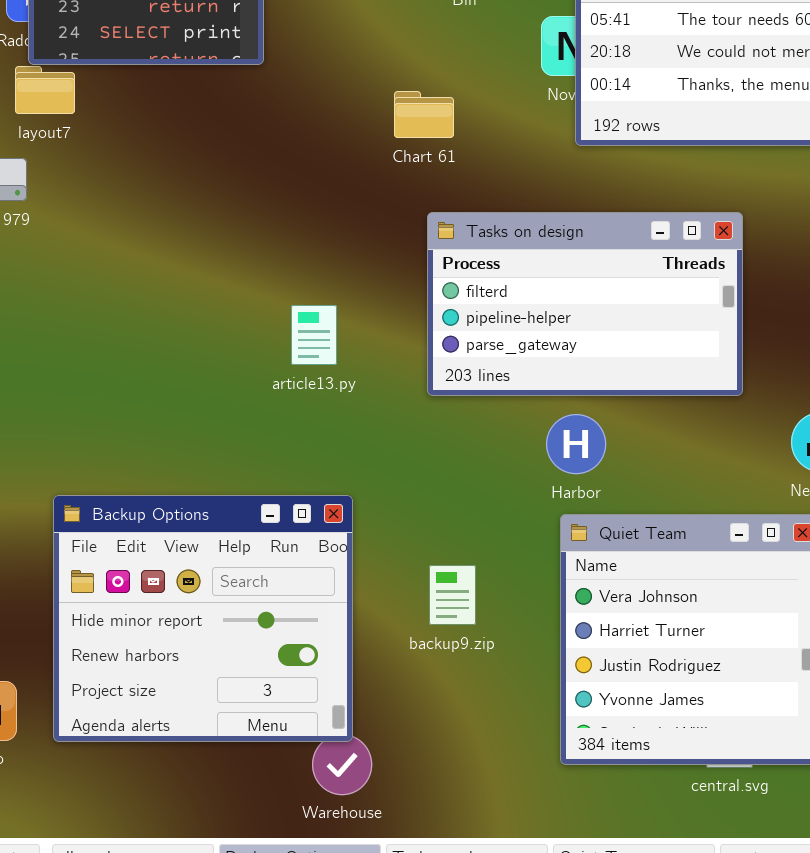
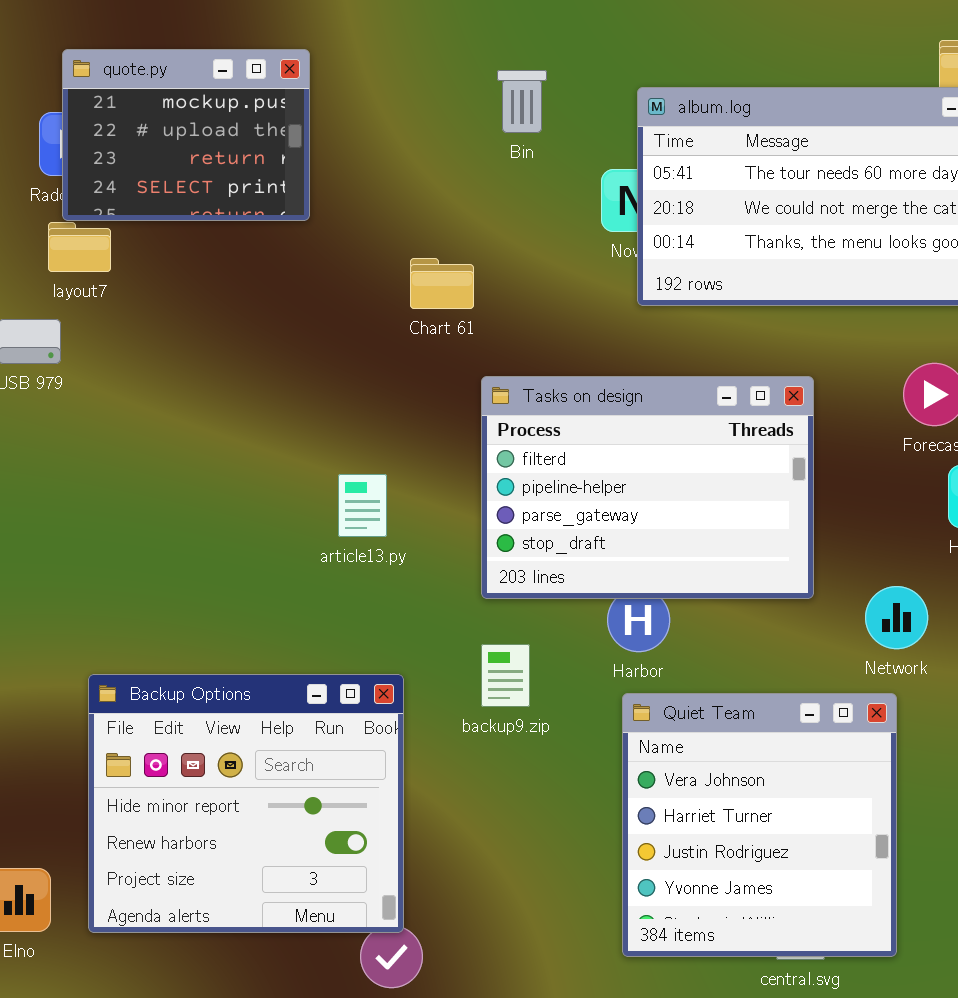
Chart 61: [394,91,454,138] -> [410,258,474,309], moved
Tasks on design: [427,212,743,396] -> [481,376,814,599], resized
backup9.zip: [429,565,476,625] -> [481,644,530,707], moved

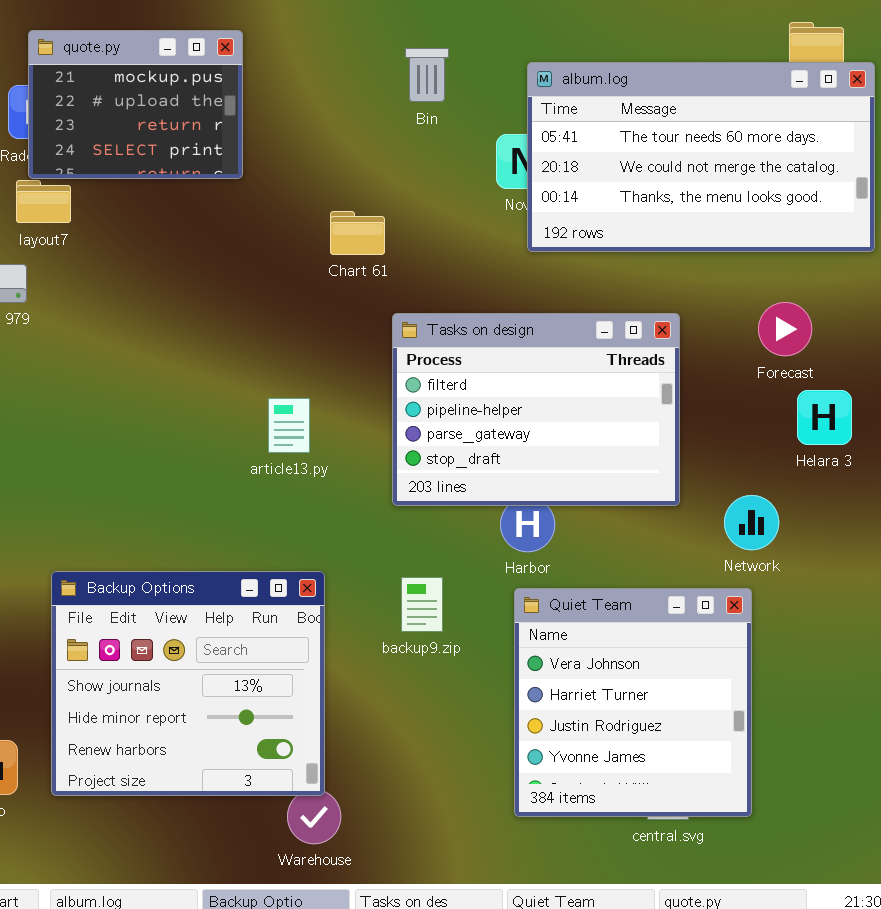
backup9.zip: [481,644,530,707] -> [401,577,443,632], moved
Backup Options: [88,674,404,933] -> [51,571,325,796], scrolled up 1 row

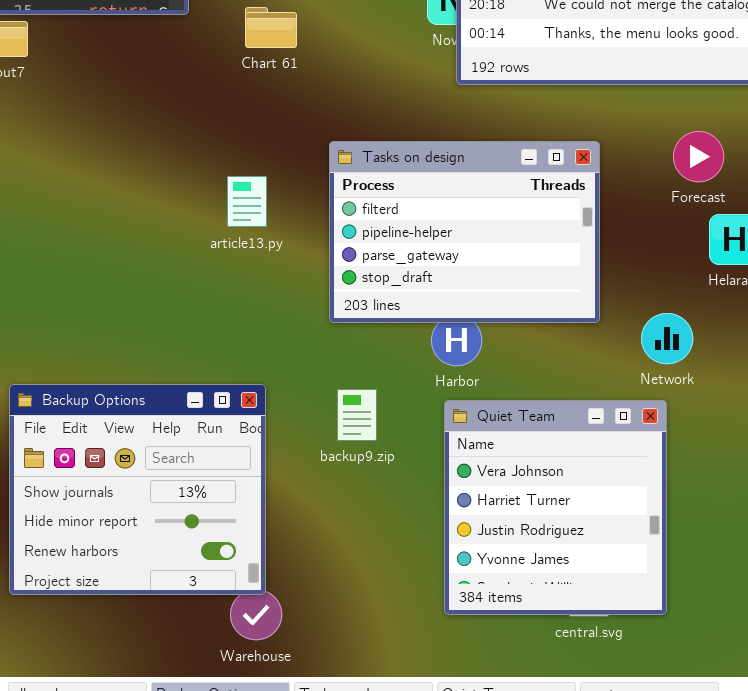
Chart 61: [330,211,385,255] -> [245,7,297,48], moved
article13.py: [268,398,310,453] -> [227,176,267,227], moved

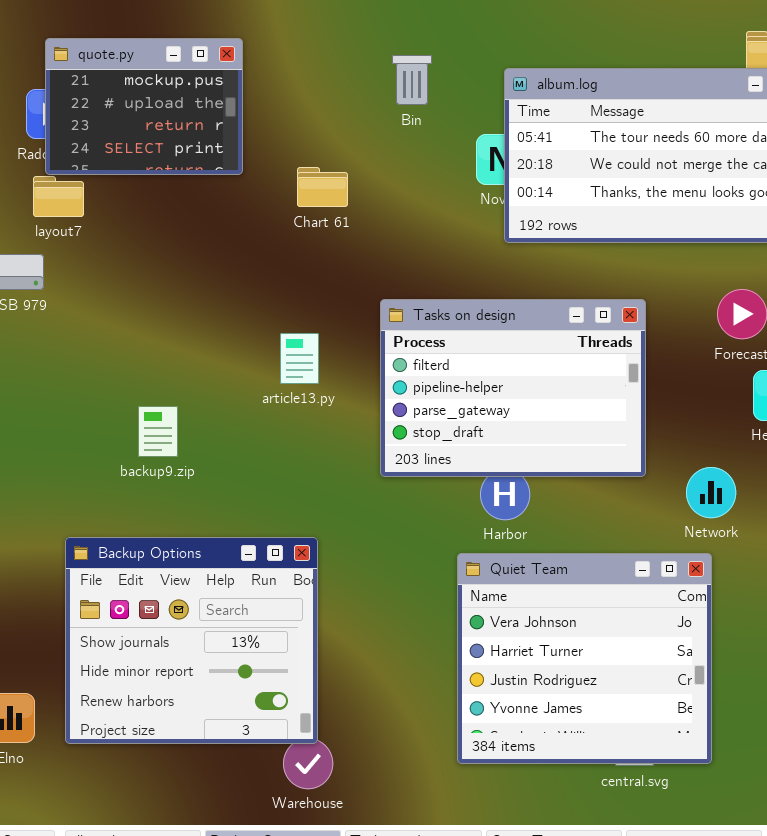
backup9.zip: [337,389,377,441] -> [138,406,178,457], moved
Quiet Team: [444,400,667,615] -> [457,553,712,764], resized

